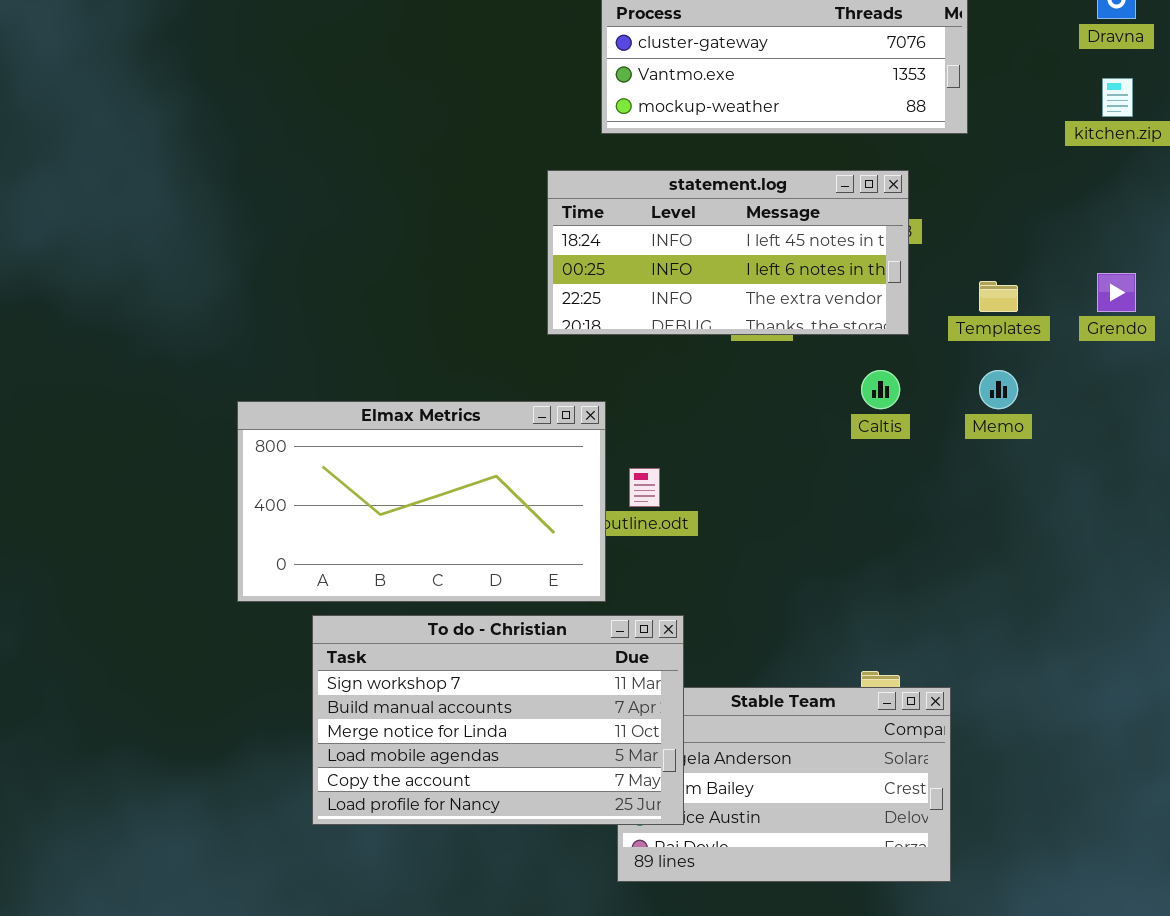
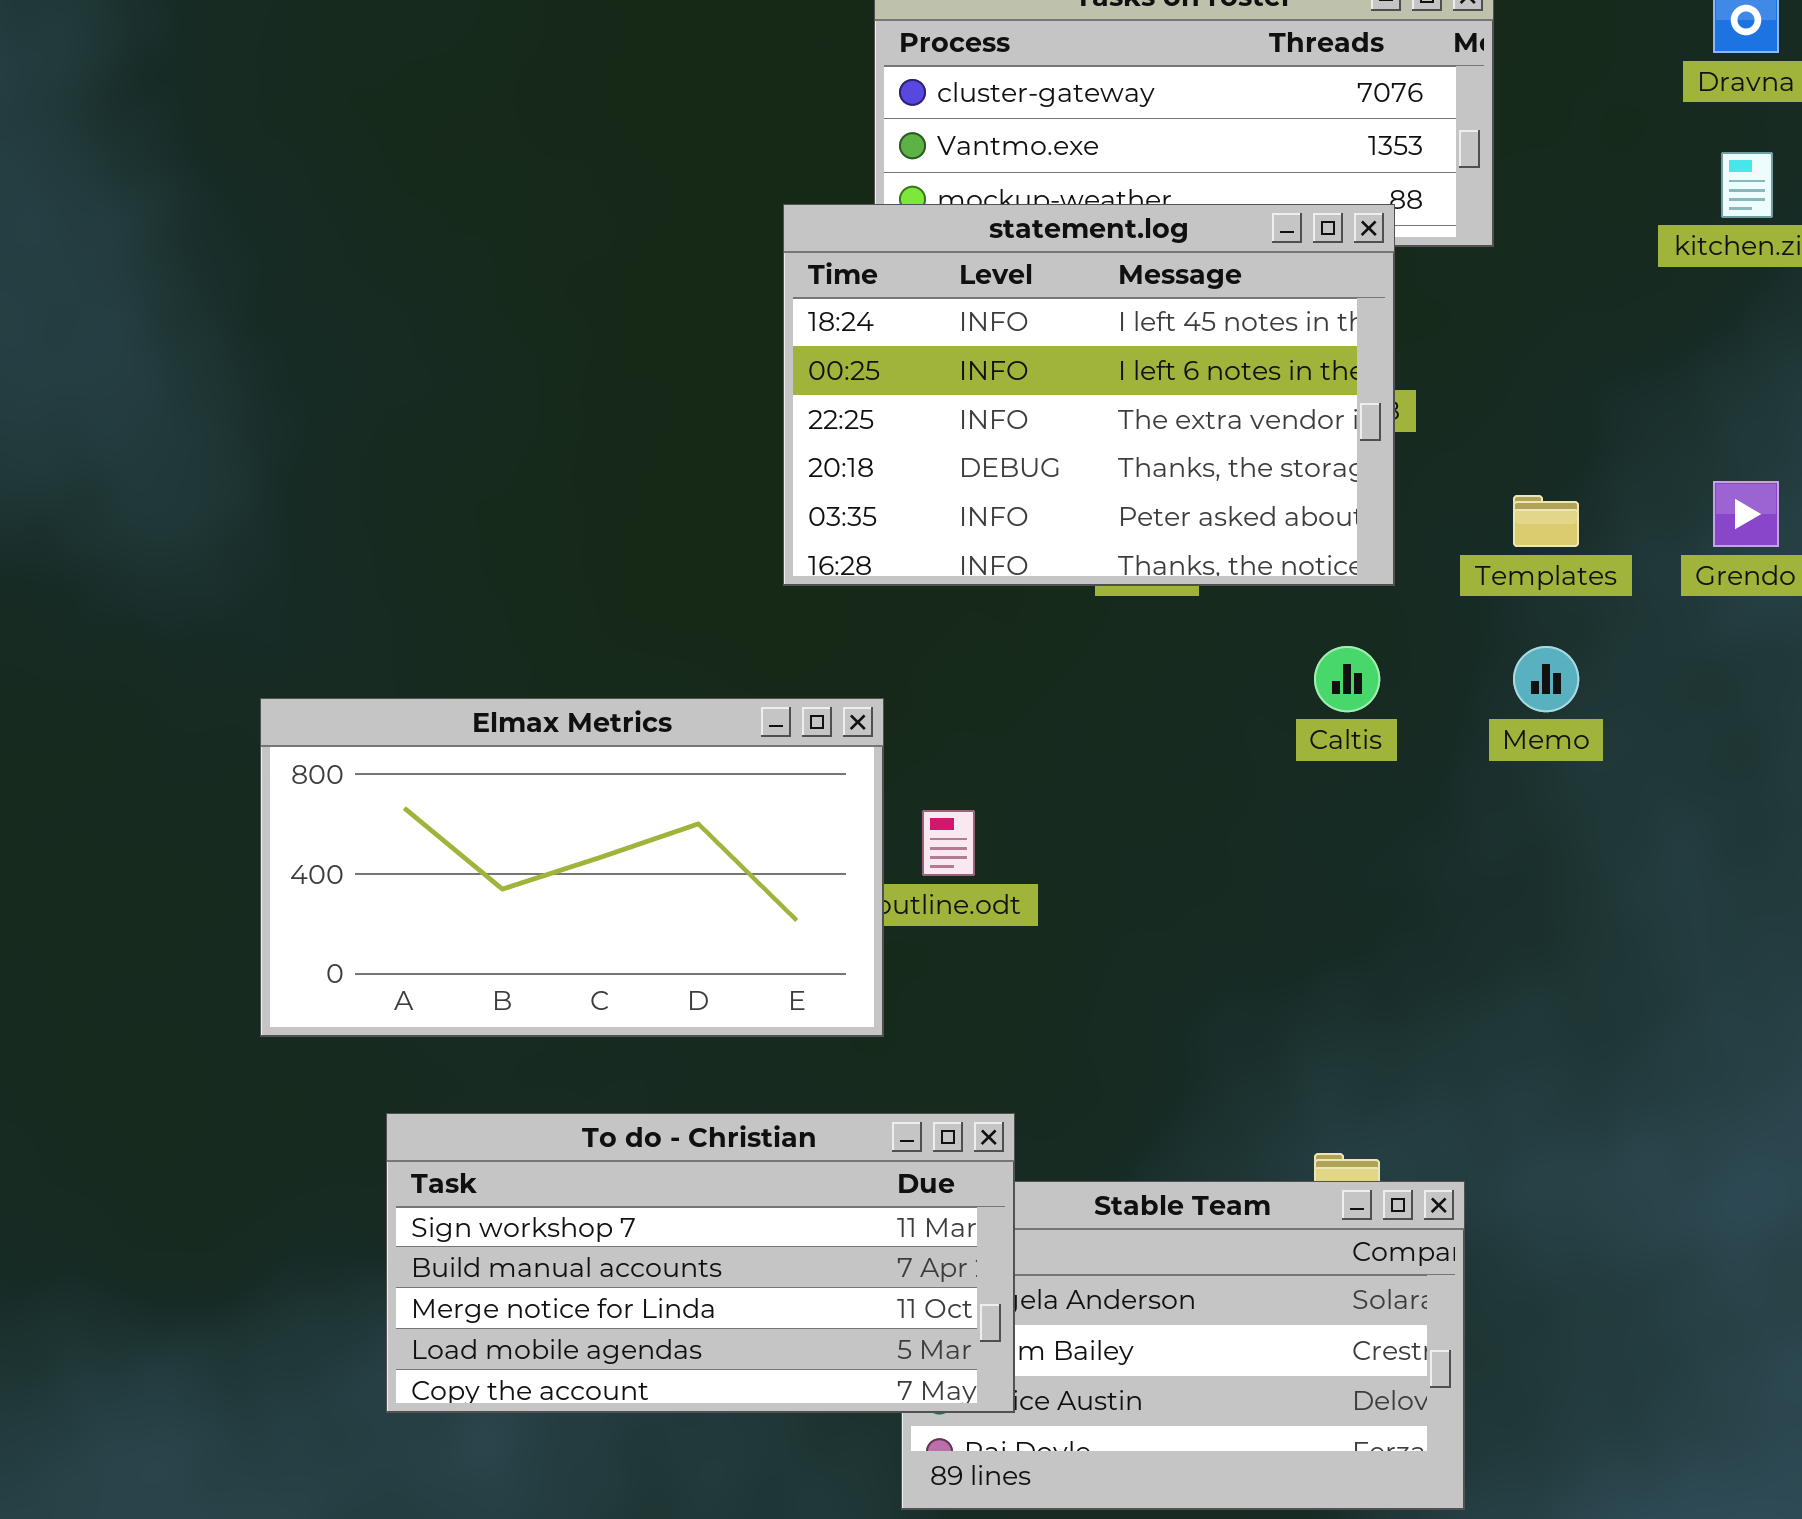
statement.log: [547,170,909,335] -> [783,204,1395,586], resized
To do - Christian: [312,615,684,825] -> [386,1113,1015,1413], resized

